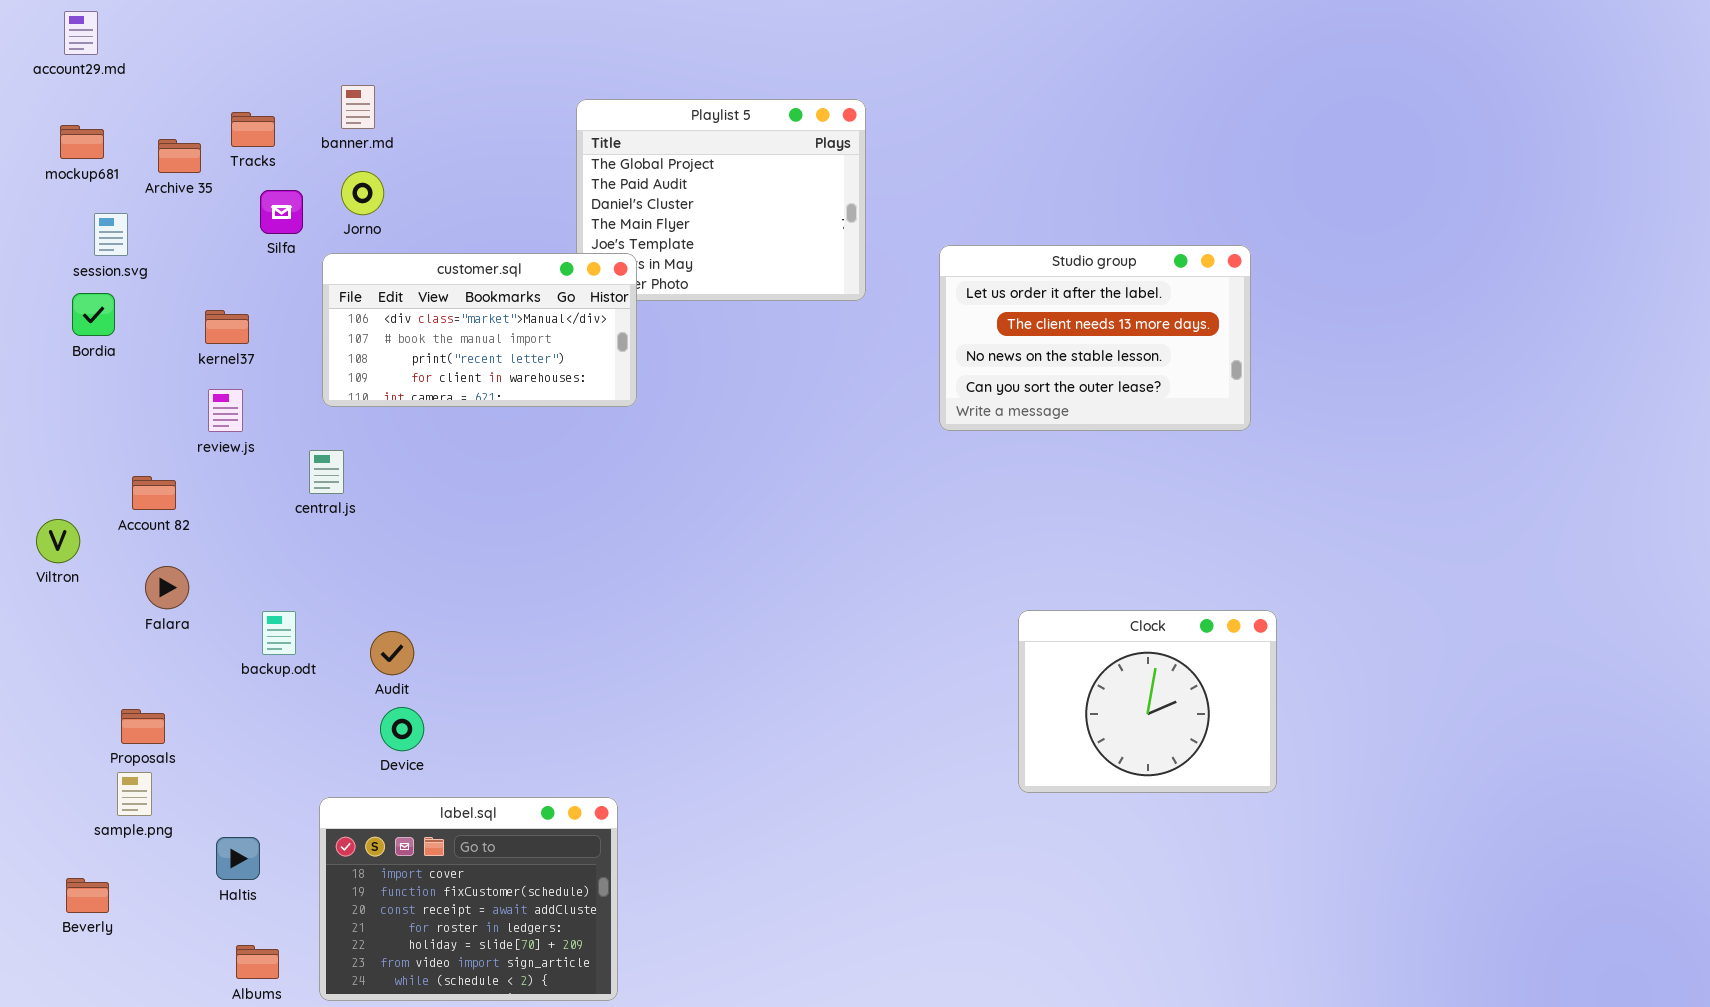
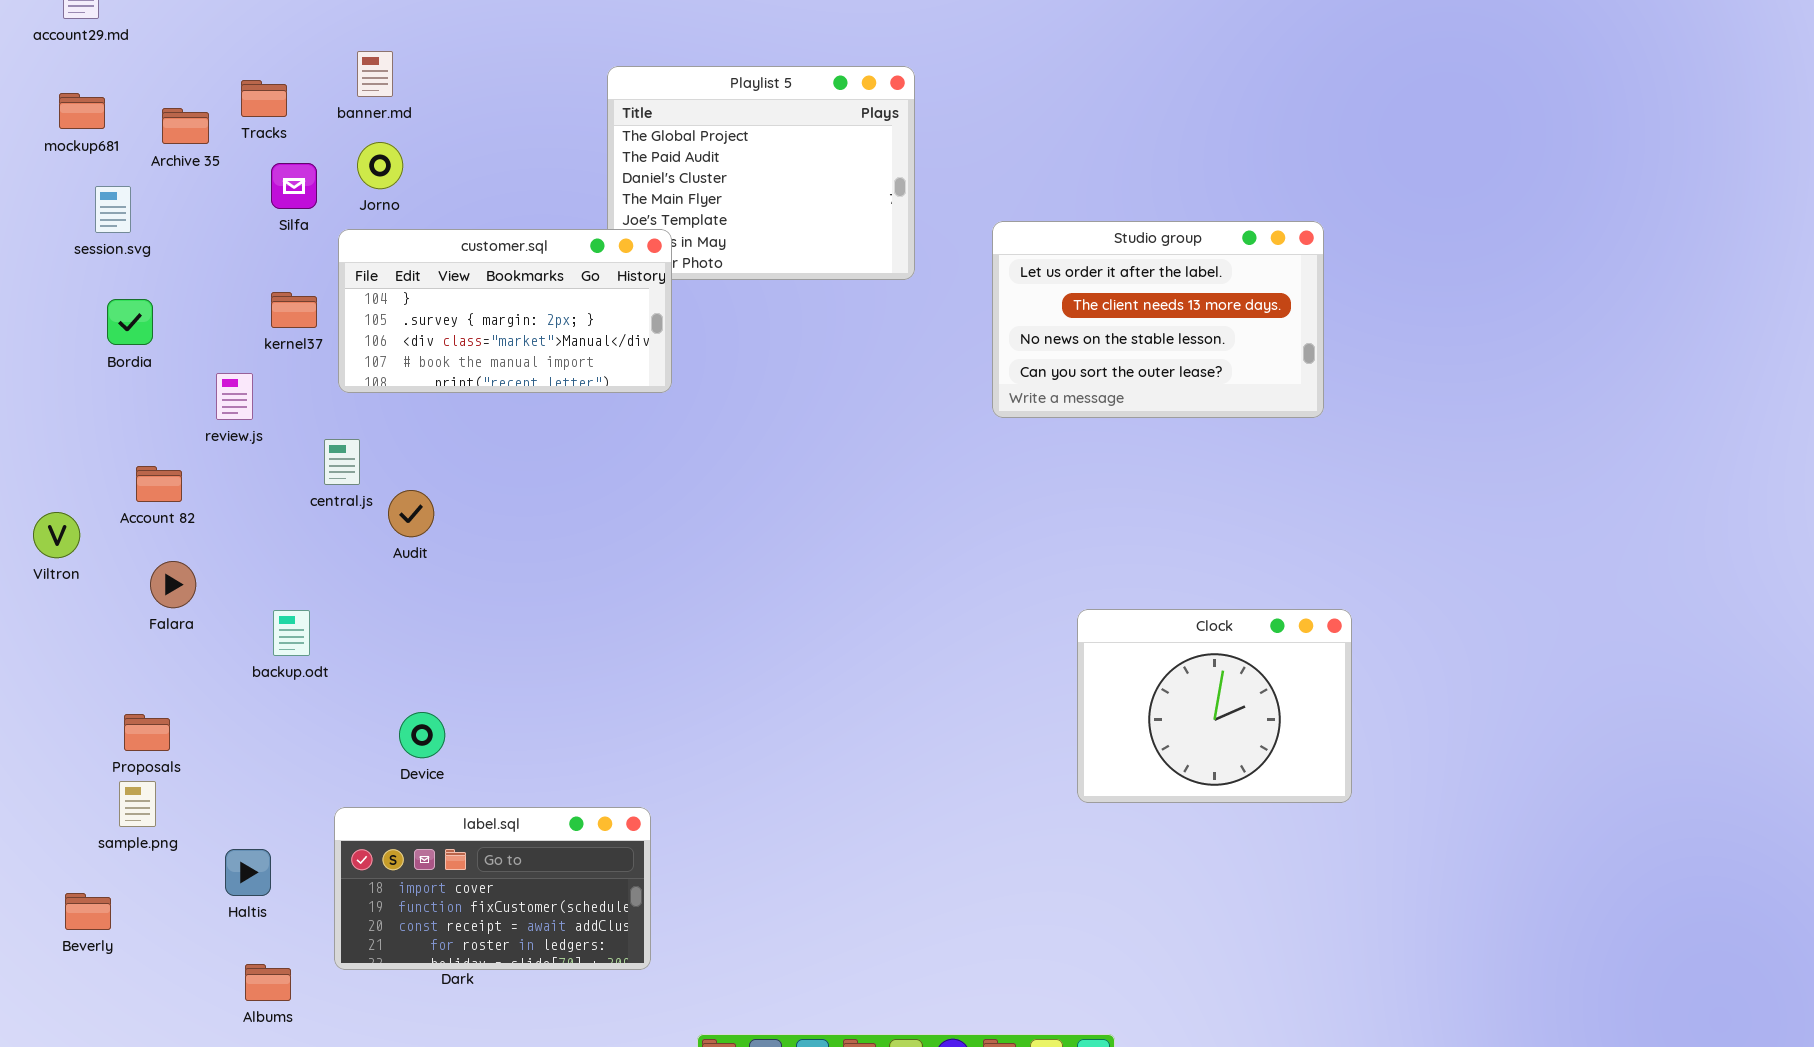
customer.sql: [322,253,637,407] -> [338,229,672,393], scrolled up 2 rows
Bordia: [72,293,115,336] -> [107,299,153,345], moved
kernel37: [205,310,249,344] -> [271,292,317,328], moved
Audit: [370,631,414,675] -> [388,490,434,537], moved
label.sql: [319,797,618,1001] -> [334,807,651,970], resized

